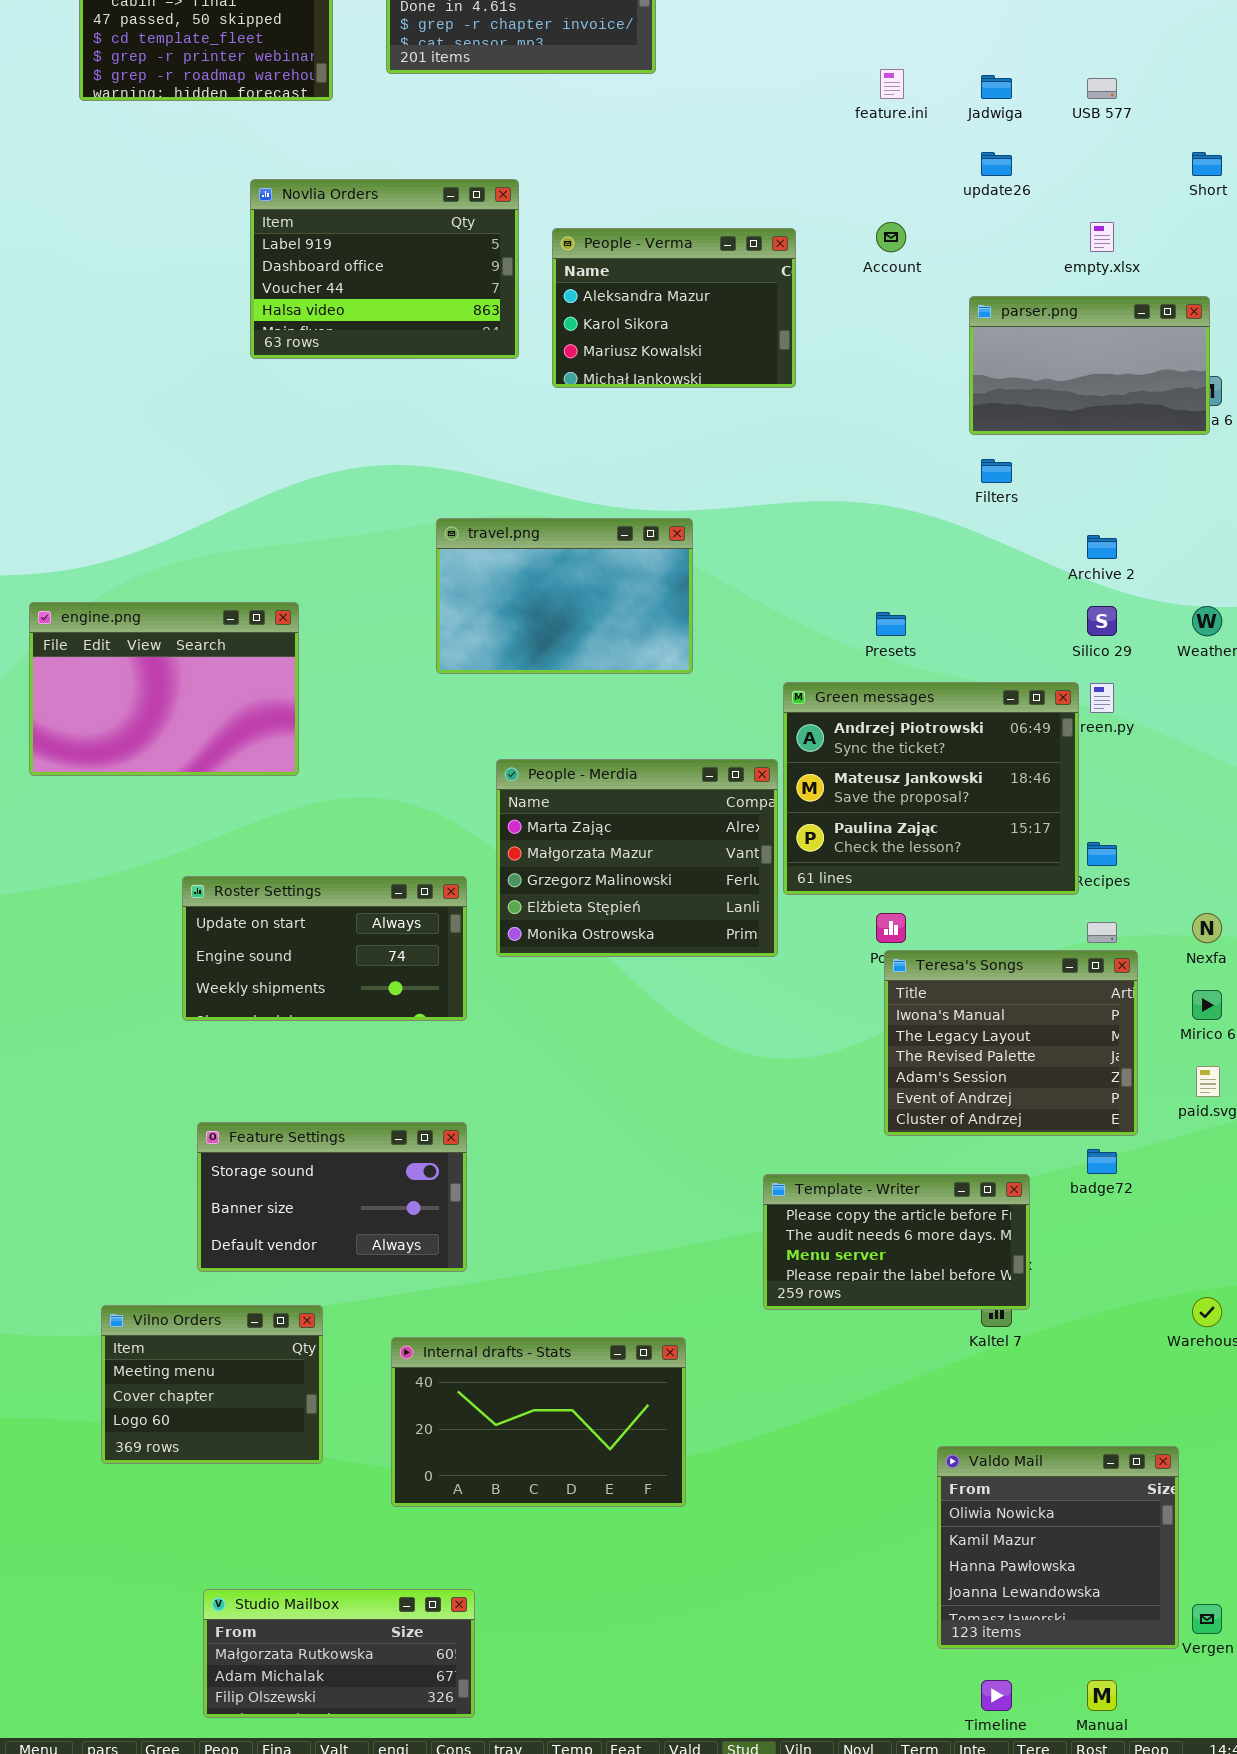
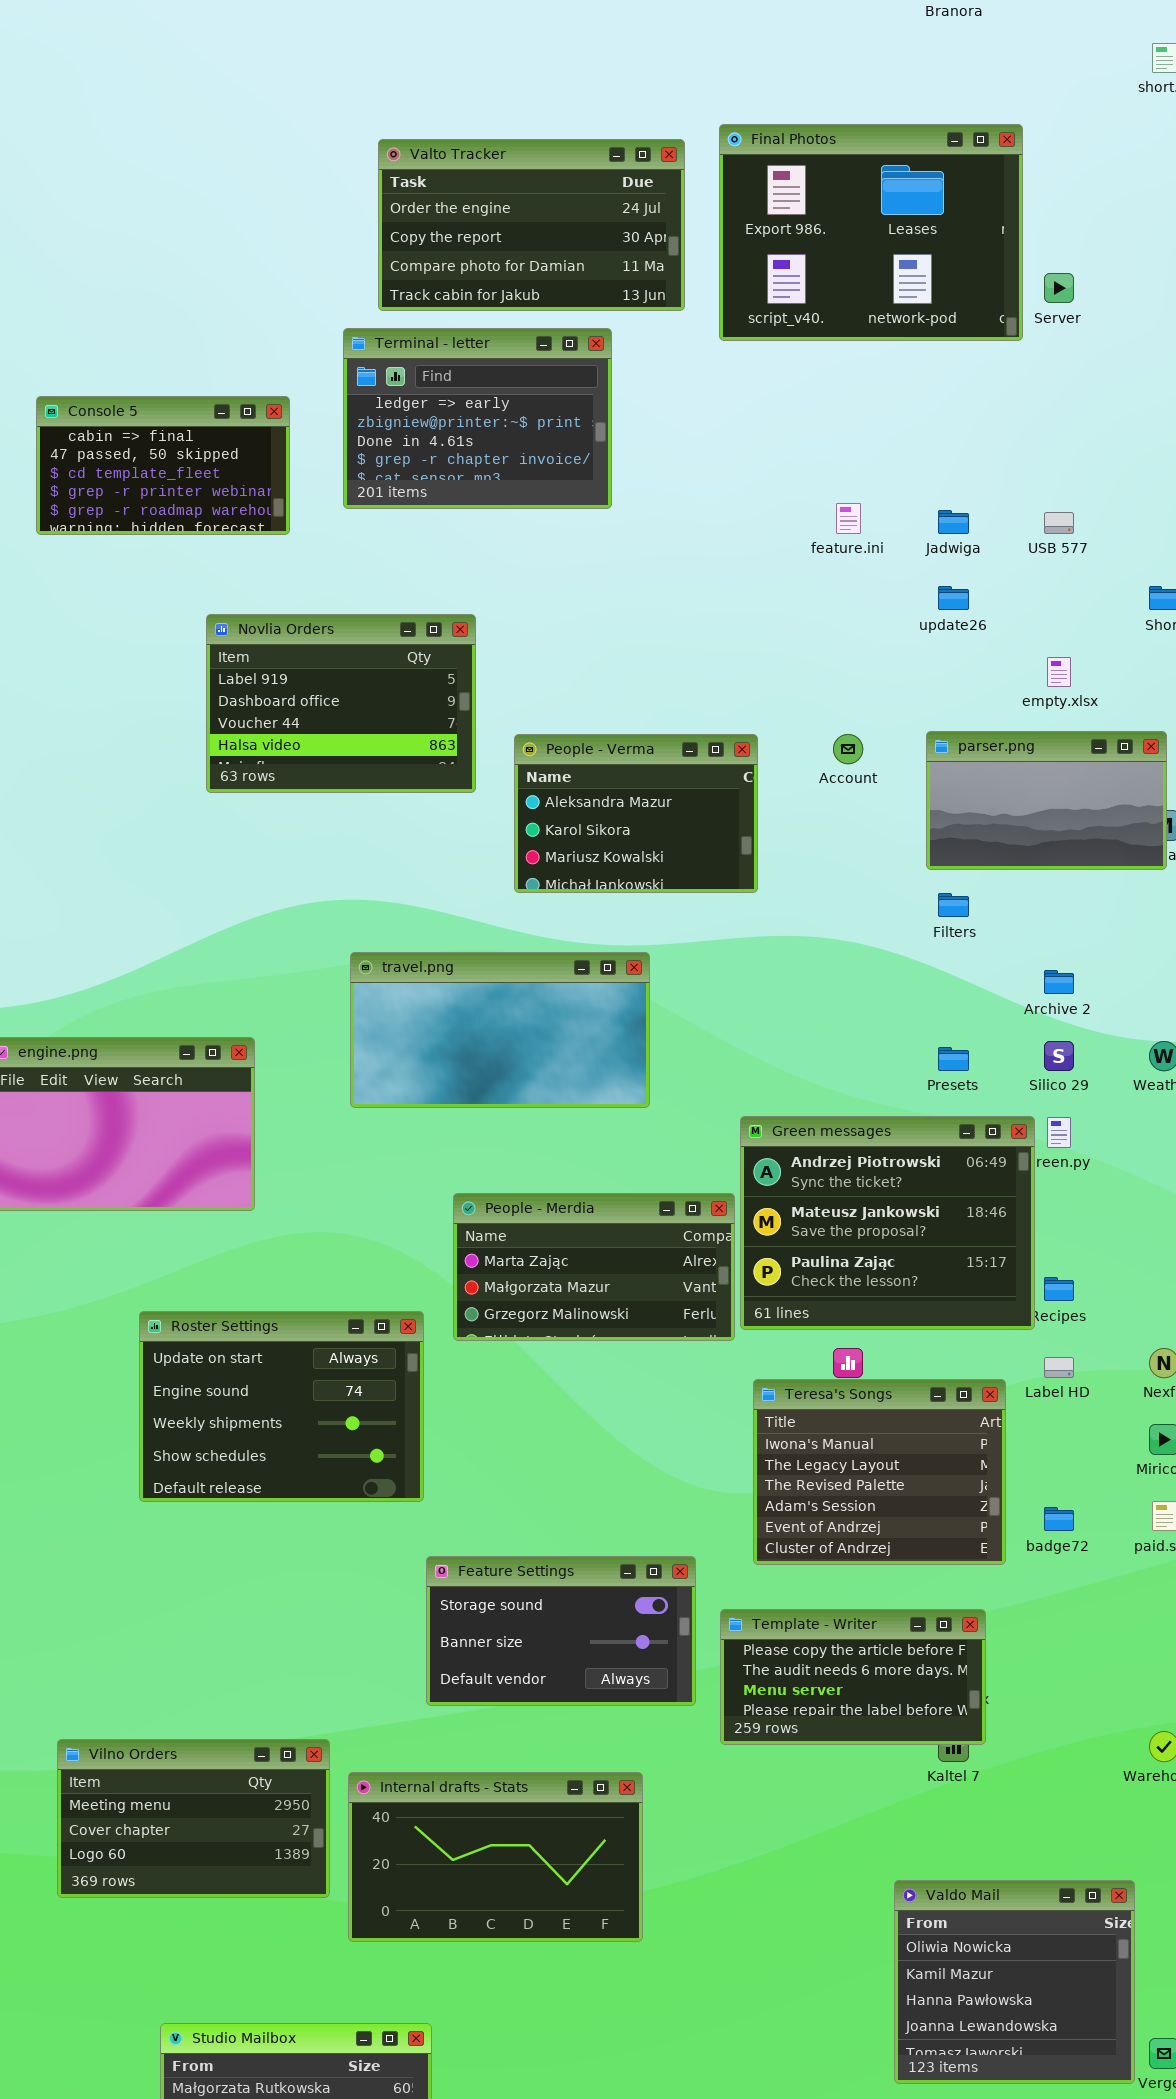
Account: [876,222,906,252] -> [833,734,863,764], moved
People - Verma: [552,228,796,388] -> [514,734,758,893], moved
travel.png: [436,518,693,674] -> [350,952,650,1108], resized
Presets: [876,612,906,636] -> [938,1047,969,1071], moved
People - Merdia: [496,759,778,957] -> [453,1193,735,1341], resized
Roster Settings: [182,876,467,1021] -> [139,1311,424,1502], resized
Teresa's Songs: [884,950,1138,1136] -> [753,1379,1006,1565], moved
Feature Settings: [197,1122,467,1272] -> [426,1556,696,1706], moved
badge72: [1087,1149,1117,1174] -> [1044,1507,1074,1531], moved
Vilno Orders: [101,1305,323,1464] -> [57,1739,330,1898], resized

